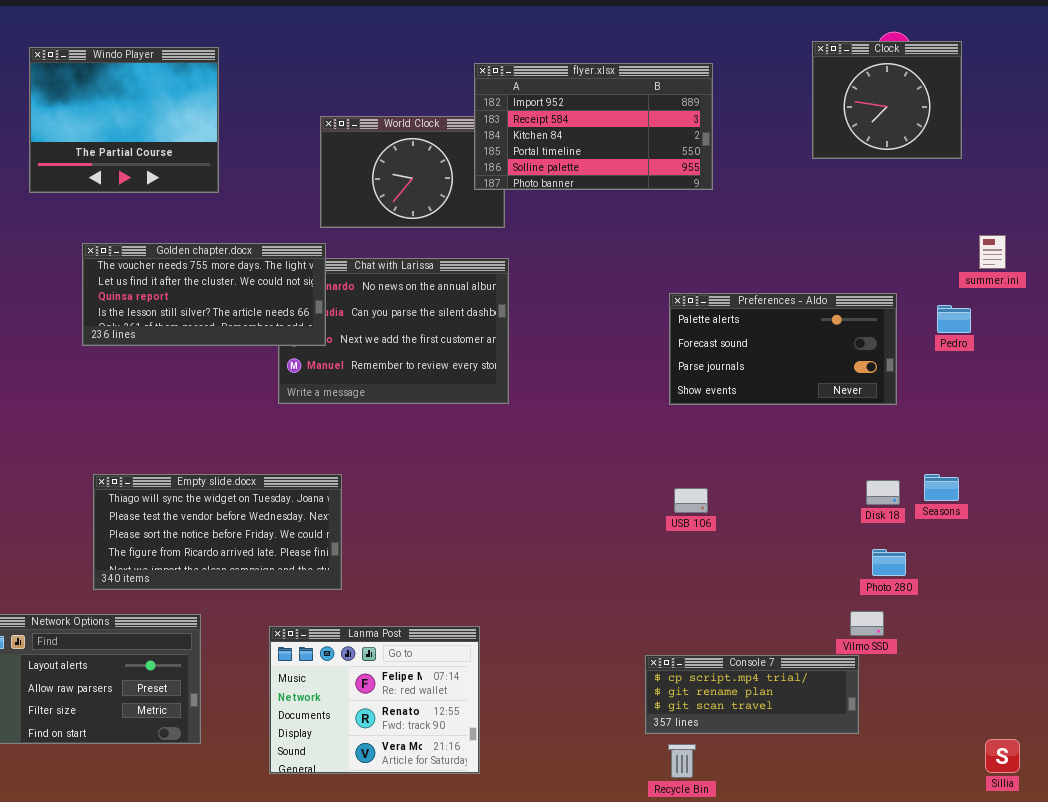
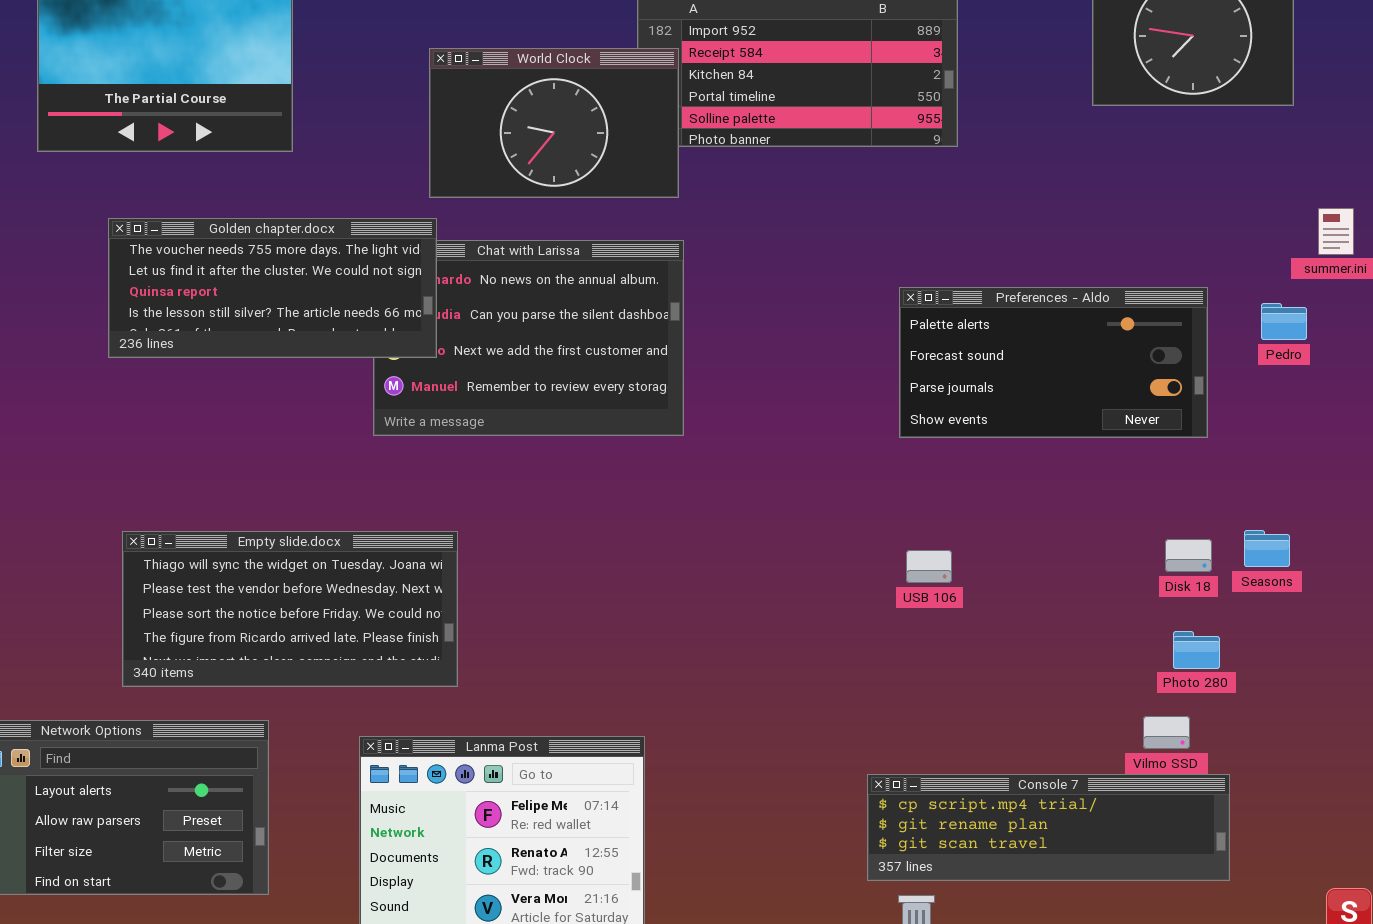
World Clock: [320,116,505,228] -> [429,48,679,198], raised
Console 7: [645,655,859,734] -> [867,774,1230,881], resized

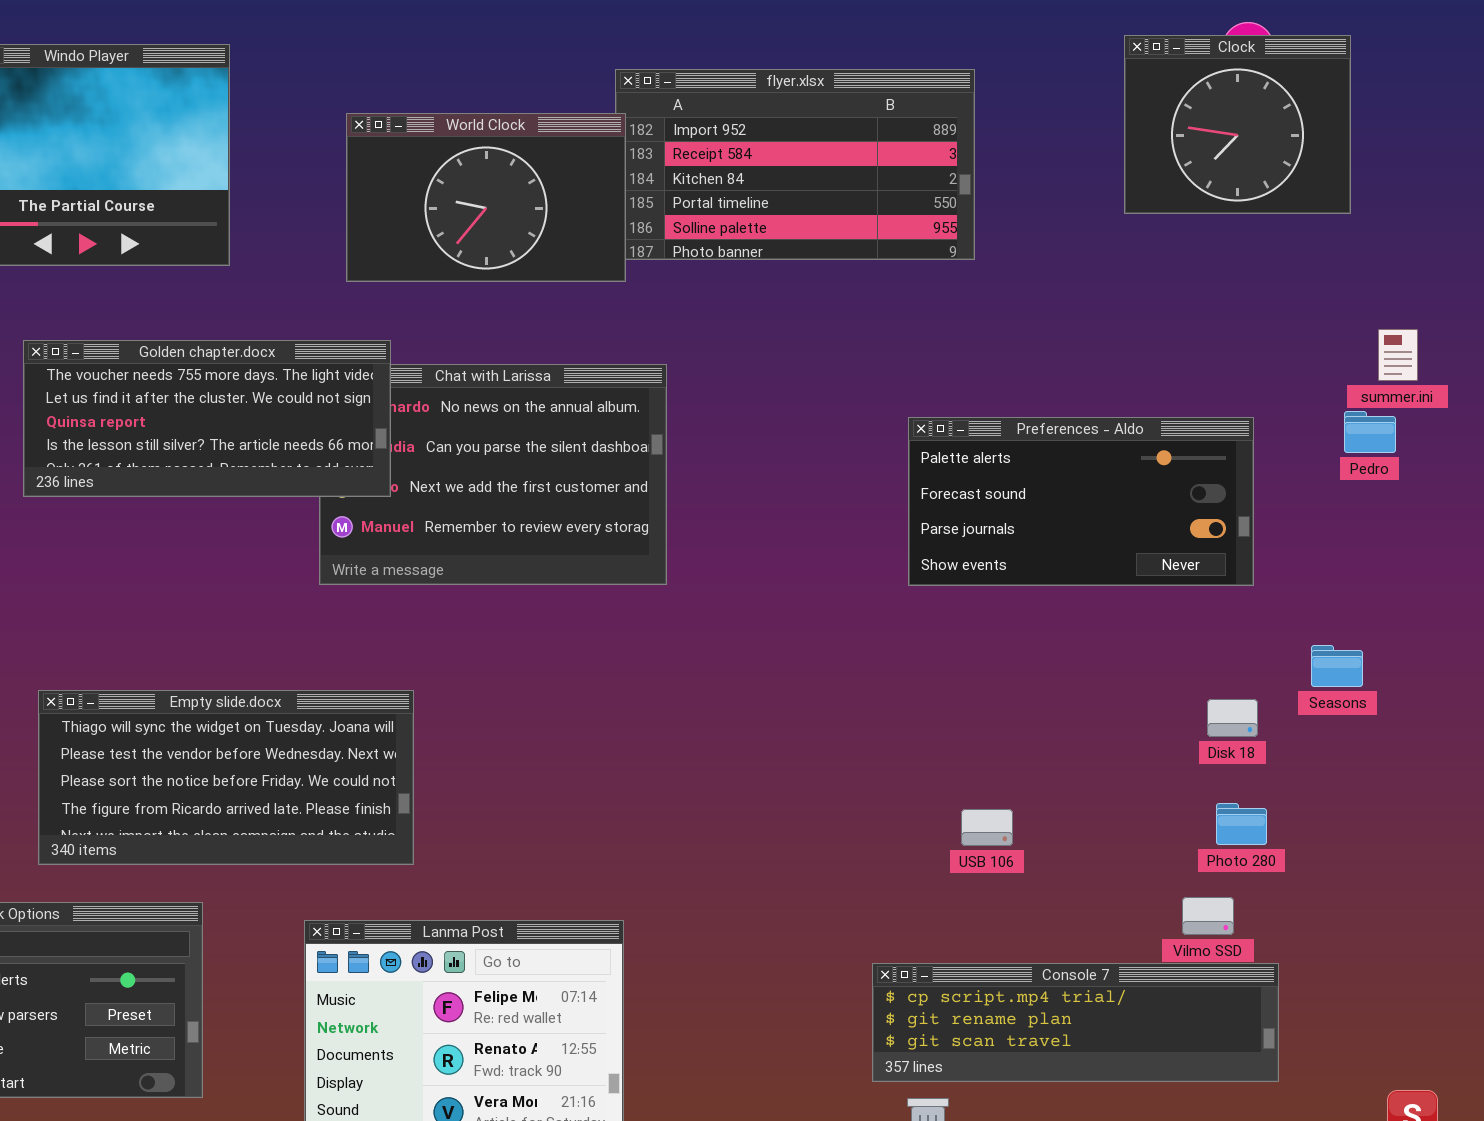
World Clock: [429,48,679,198] -> [346,113,626,282], moved
Pedro: [1261,303,1307,340] -> [1344,411,1396,453], moved
Seasons: [1244,530,1290,567] -> [1311,645,1363,687], moved
USB 106: [906,550,952,583] -> [961,809,1013,846], moved

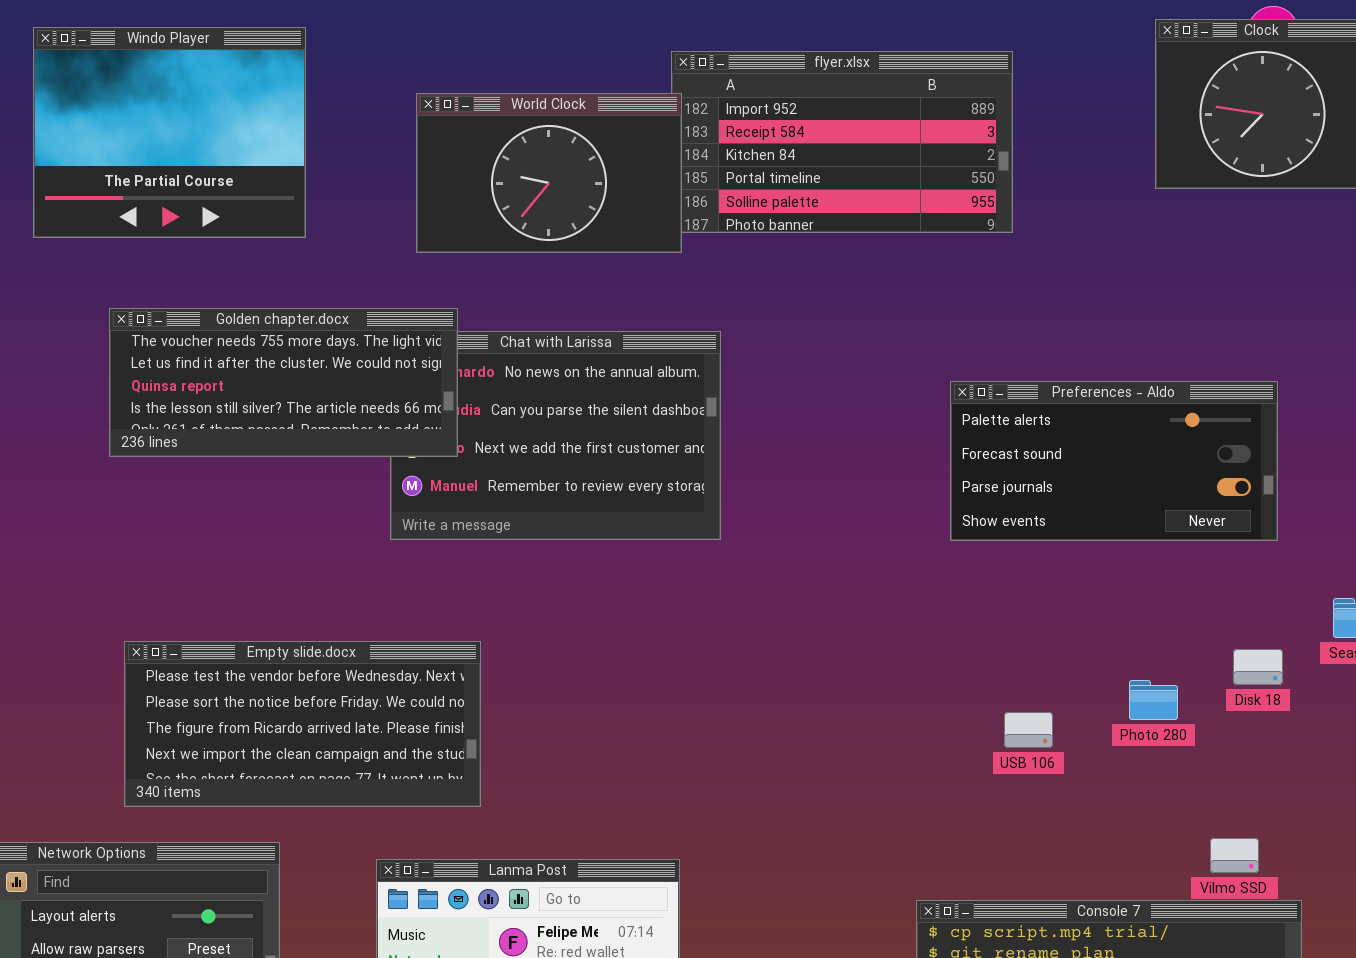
Empty slide.docx: [38,690,414,865] -> [124,641,481,807], scrolled down 1 row
Photo 280: [1216,803,1267,845] -> [1129,680,1178,720], moved
USB 106: [961,809,1013,846] -> [1004,712,1053,748], moved

